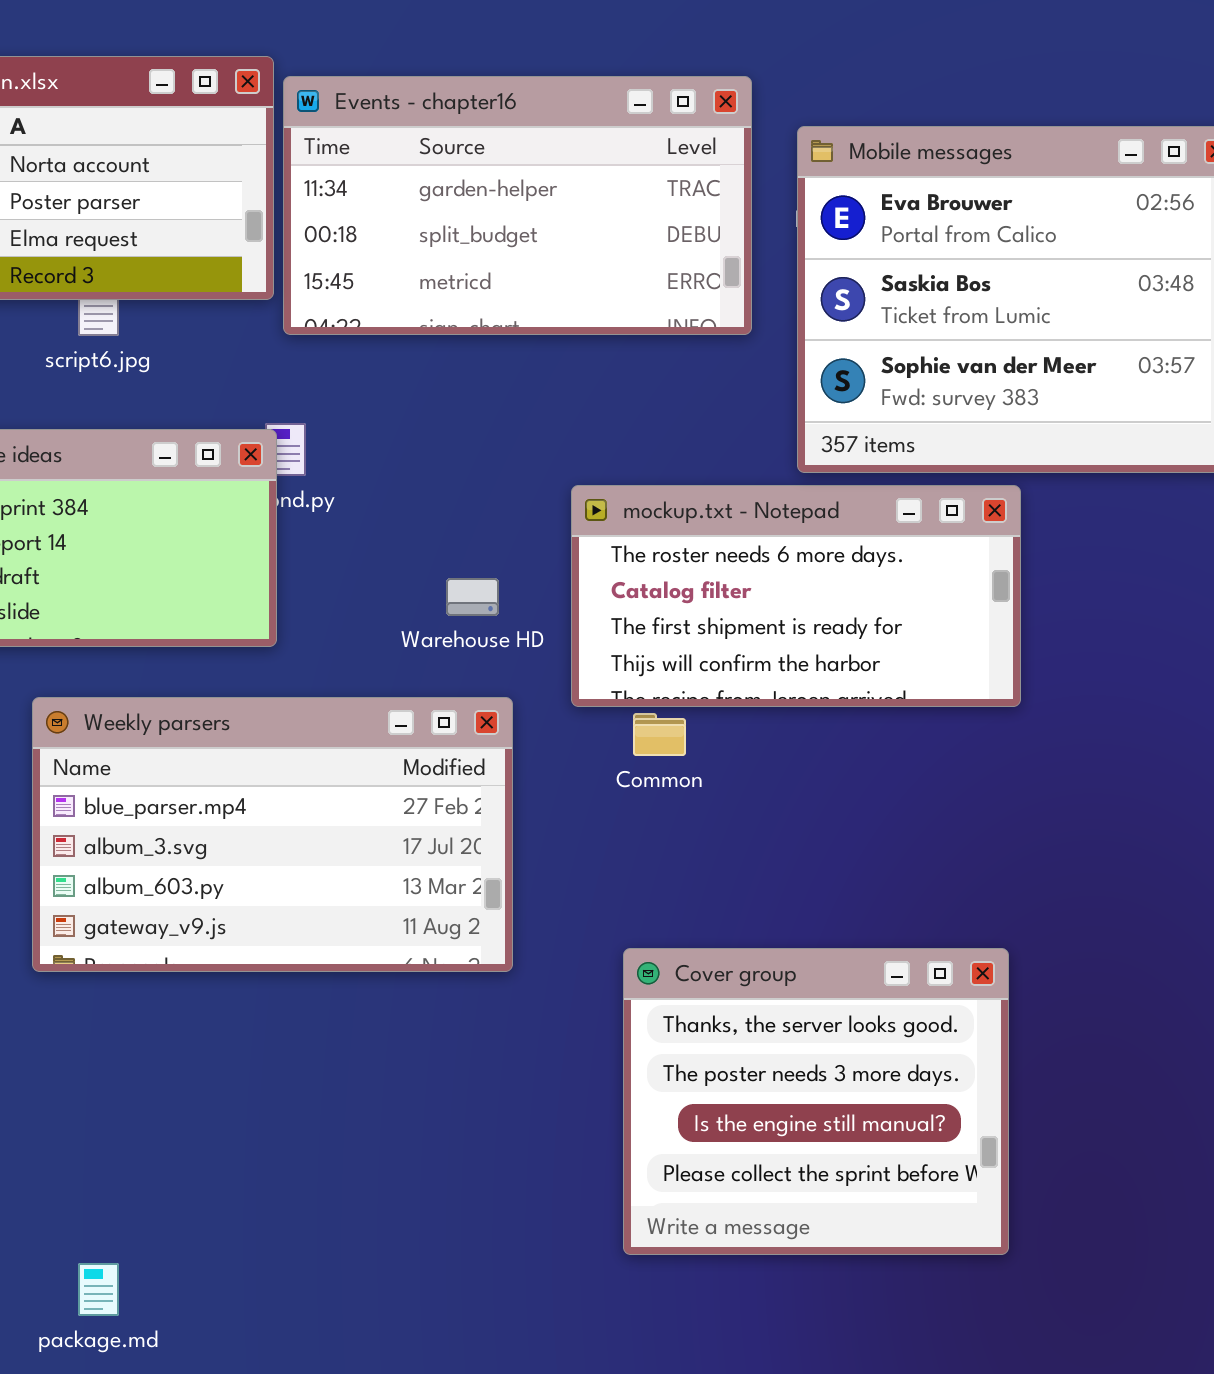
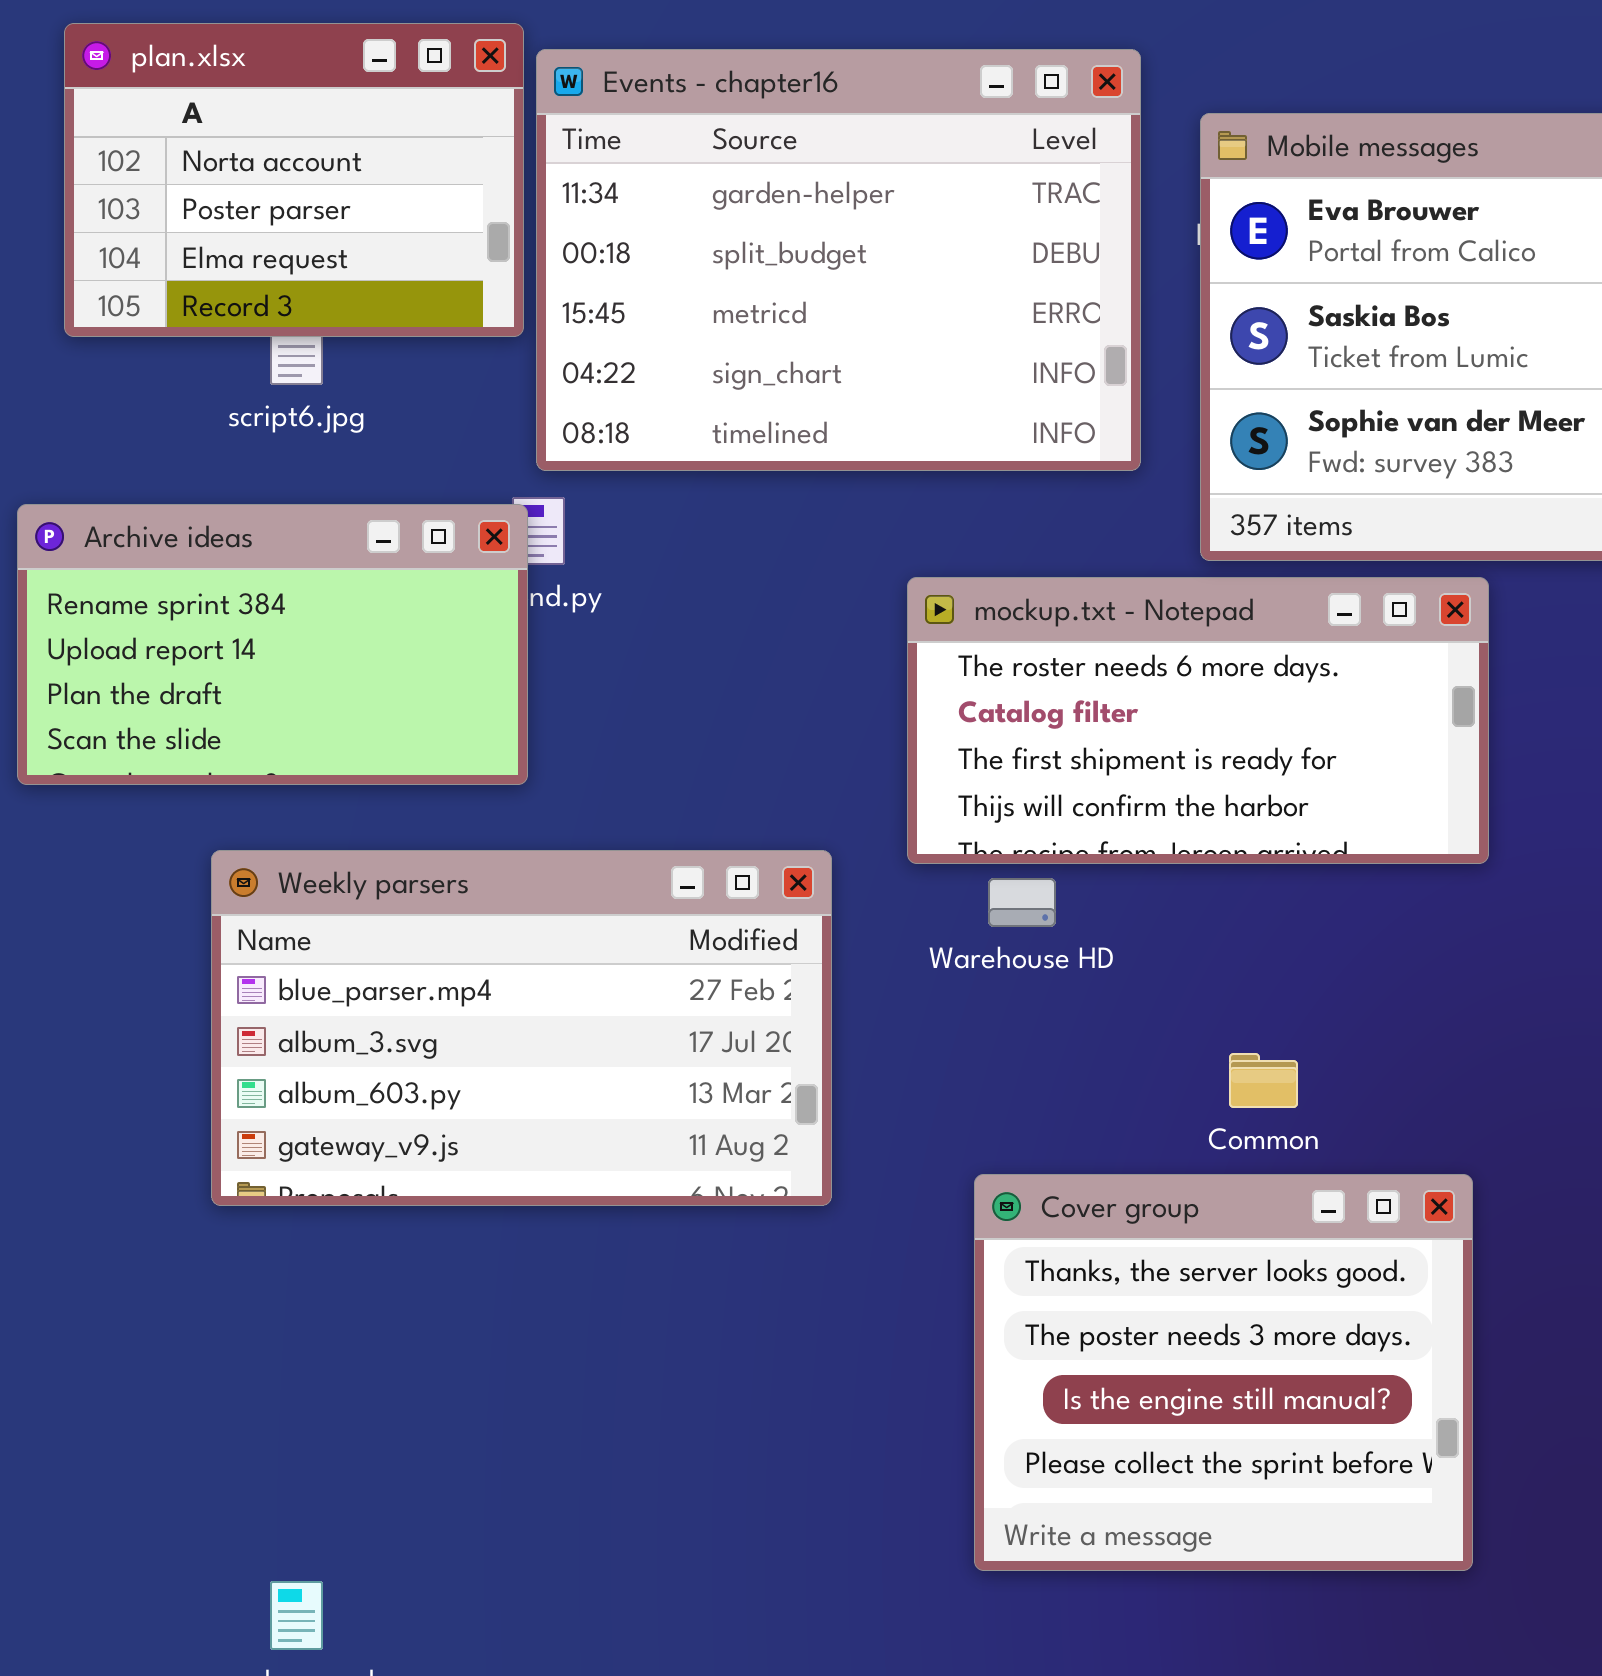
Events - chapter16: [283,76,752,335] -> [536,49,1141,471], resized
Warehouse HD: [446,578,499,616] -> [988,878,1056,927], moved
Common: [633,713,686,756] -> [1229,1053,1298,1108], moved

